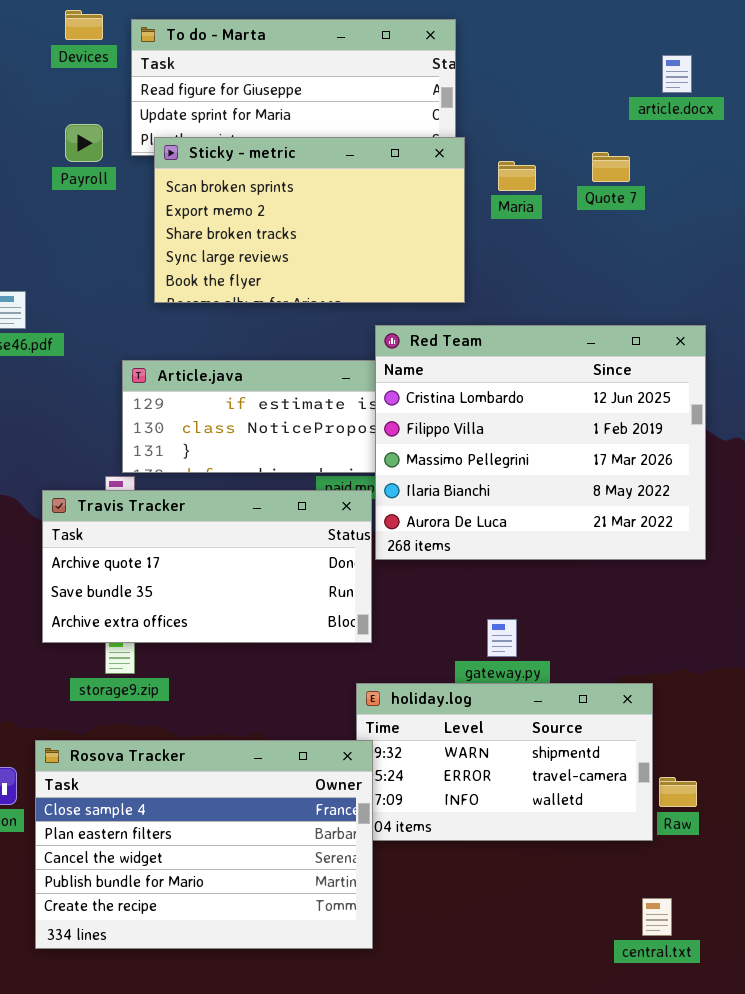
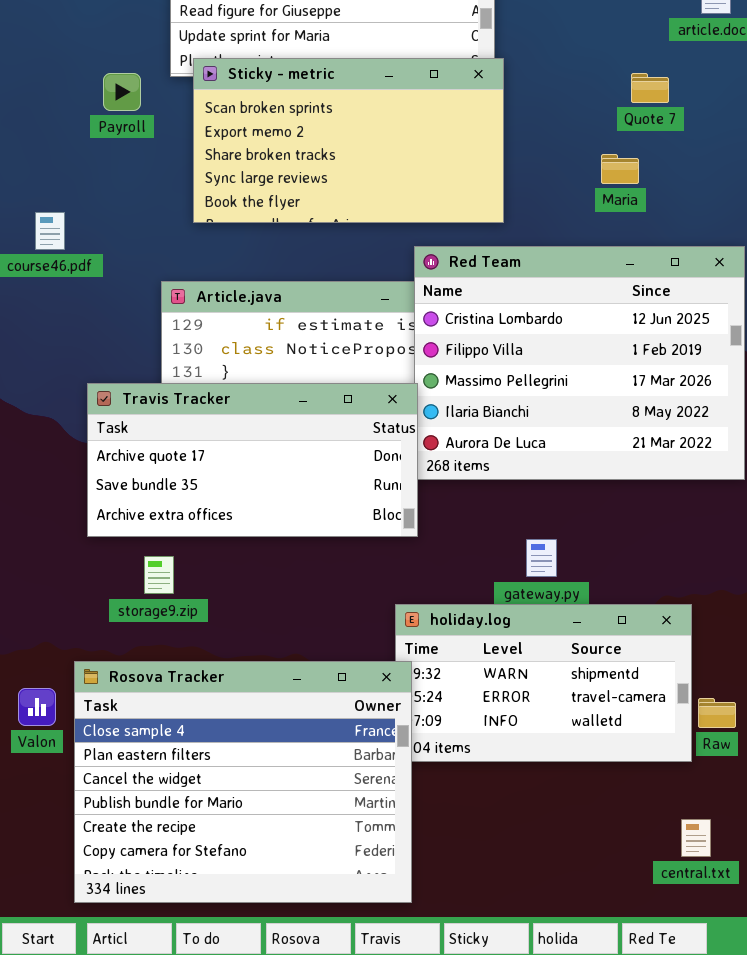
Payroll: [65,124,103,162] -> [103,73,141,111], moved
Maria: [498,161,536,191] -> [601,154,639,184], moved
Travis Tracker: [42,490,372,643] -> [87,383,418,537], moved
Rosova Tracker: [35,740,373,949] -> [74,661,412,903], resized

